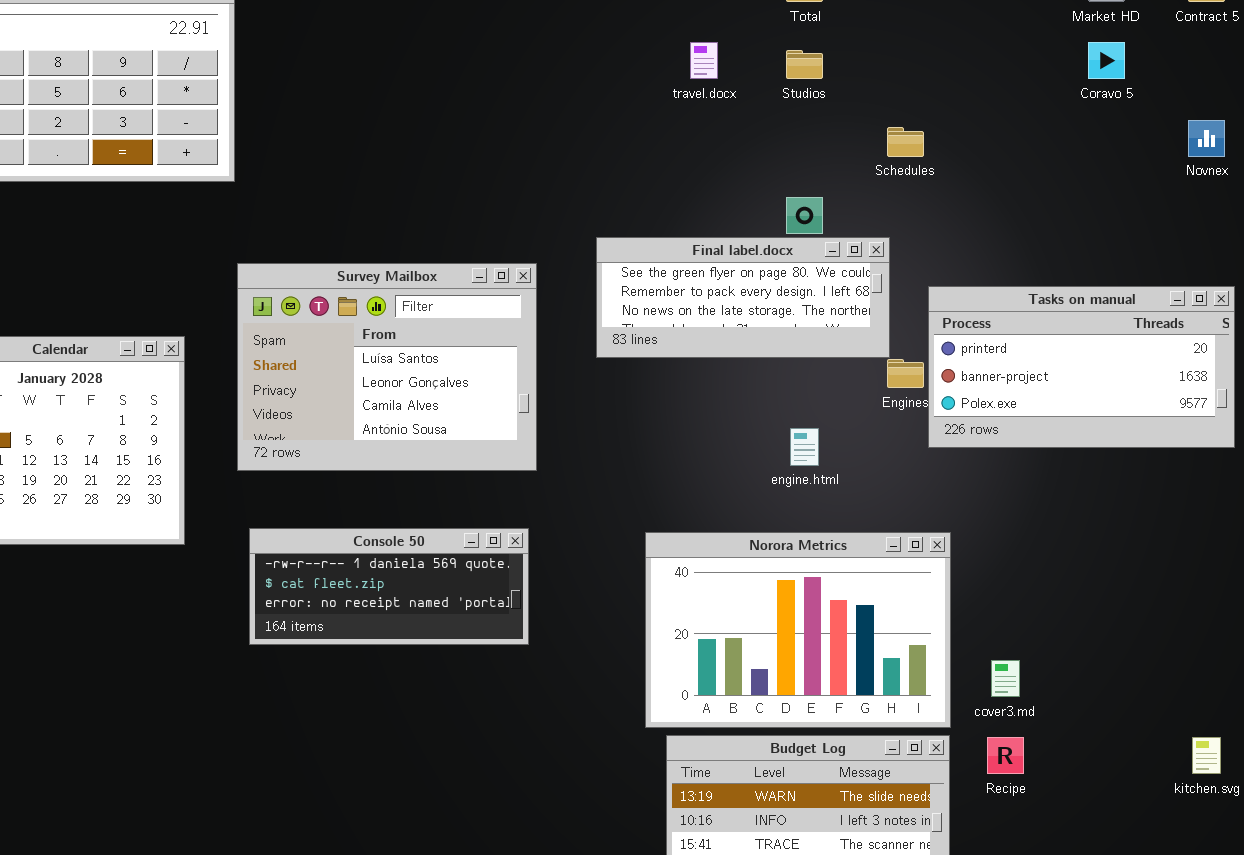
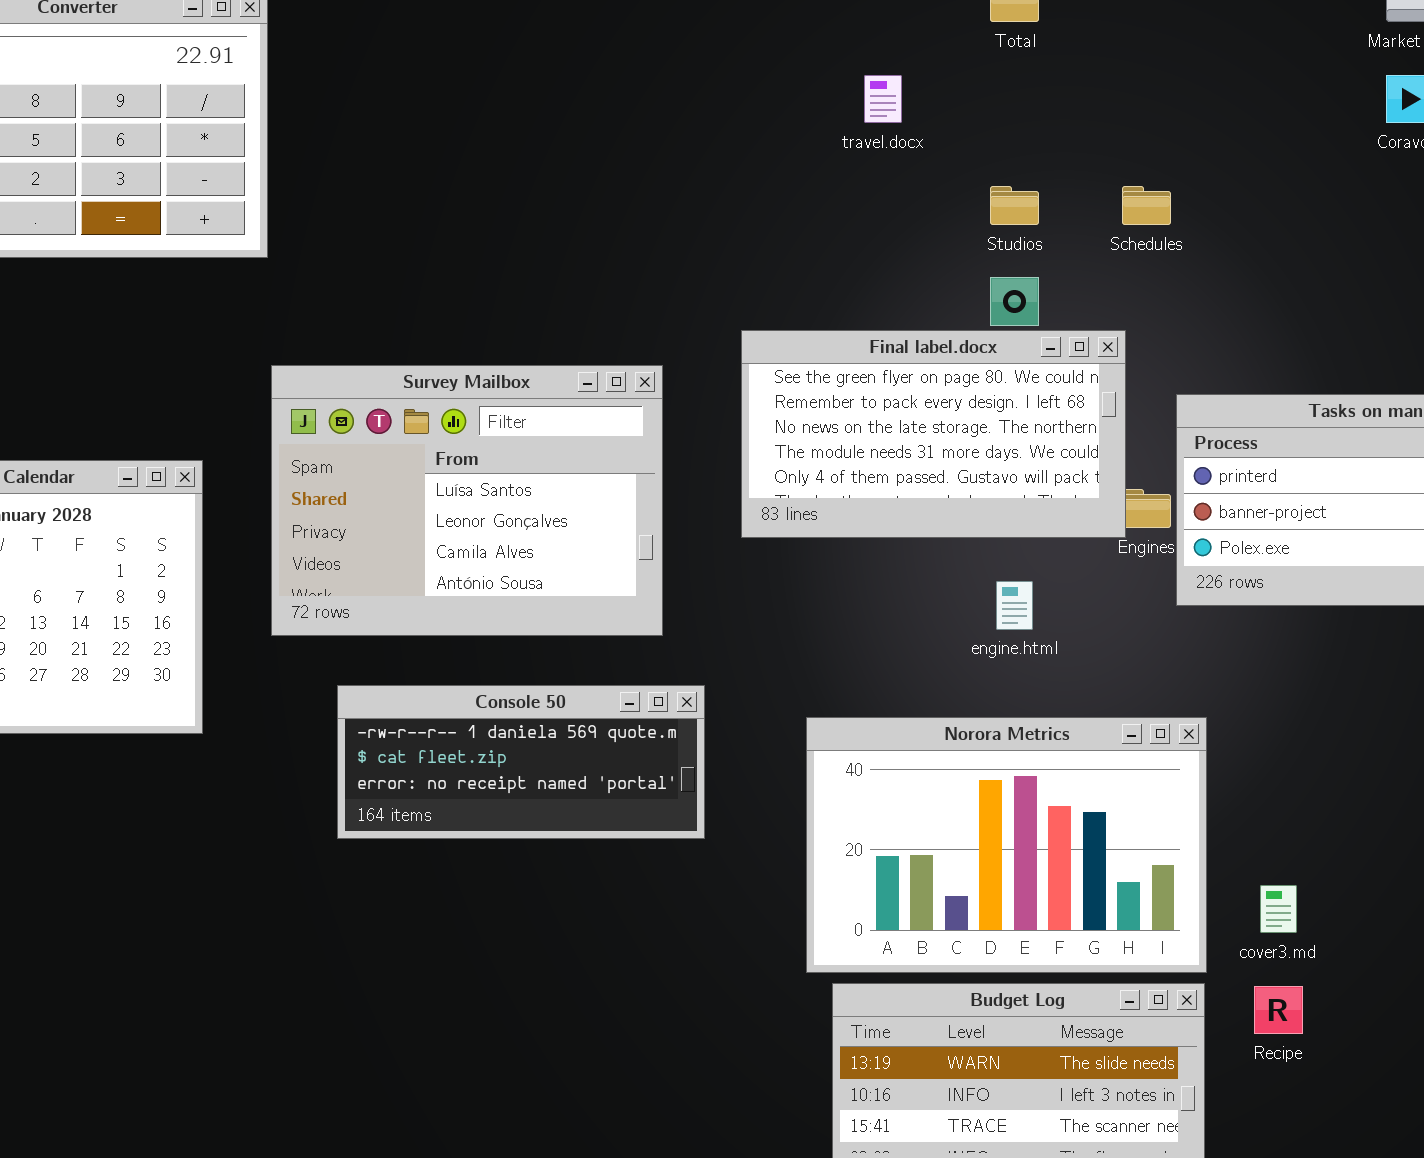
Studios: [786,50,823,79] -> [990,186,1039,225], moved
Final label.docx: [596,237,890,358] -> [741,330,1126,538], resized
Console 50: [249,528,529,645] -> [337,685,705,839], moved

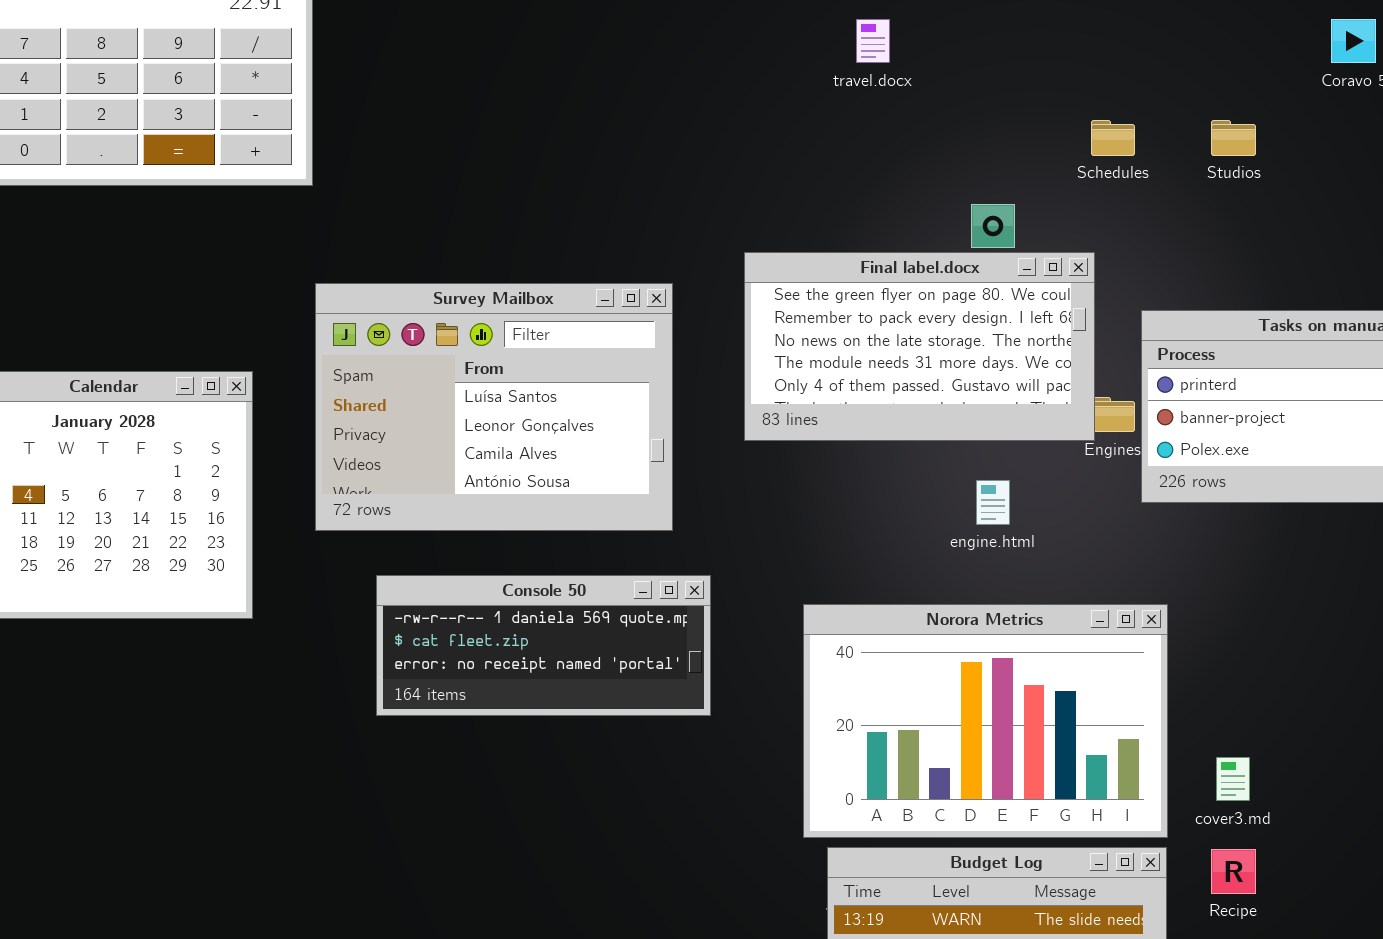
Studios: [990,186,1039,225] -> [1211,120,1256,156], moved

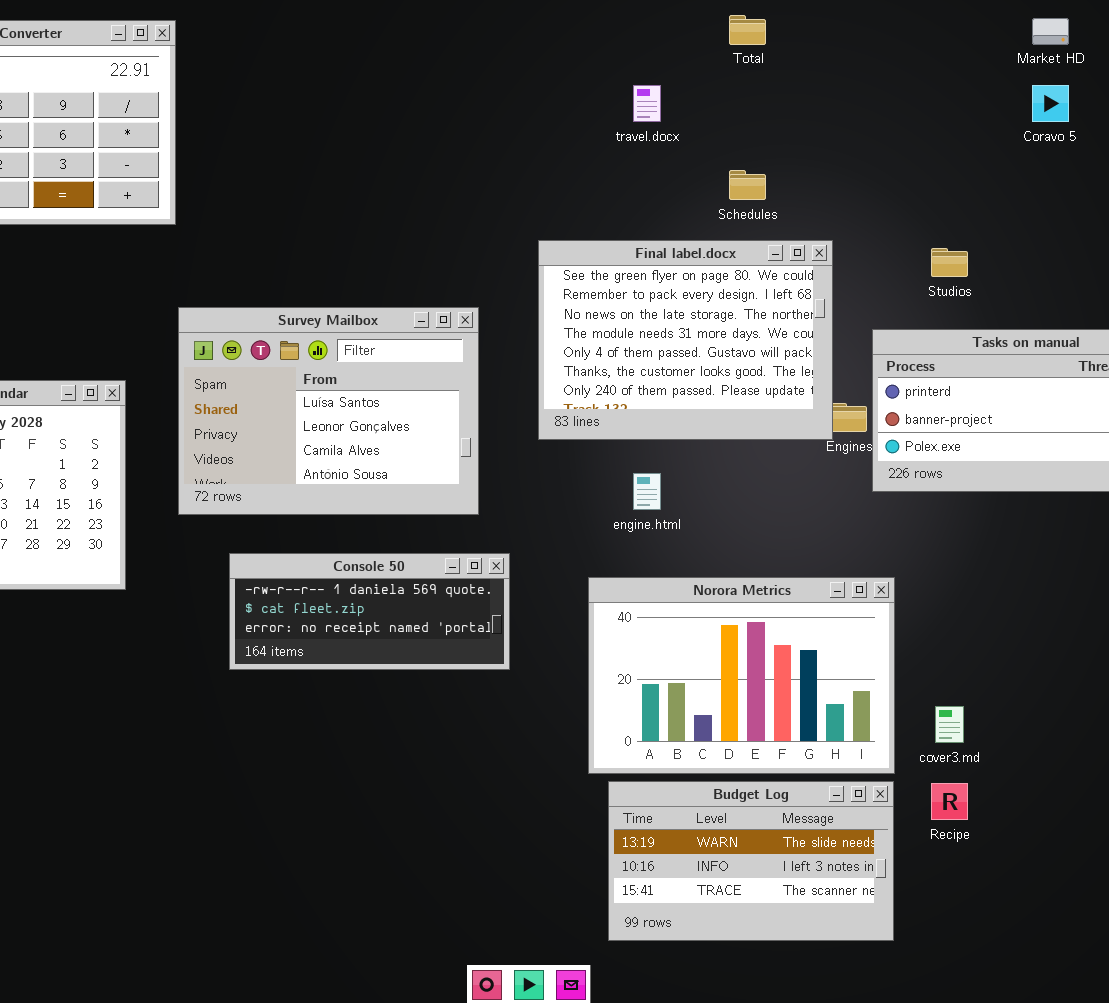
Schedules: [1091,120,1135,156] -> [729,170,766,200], moved
Studios: [1211,120,1256,156] -> [931,248,968,277], moved
Final label.docx: [744,252,1095,441] -> [538,240,833,440], resized
engine.html: [976,480,1010,525] -> [633,473,661,510], moved

